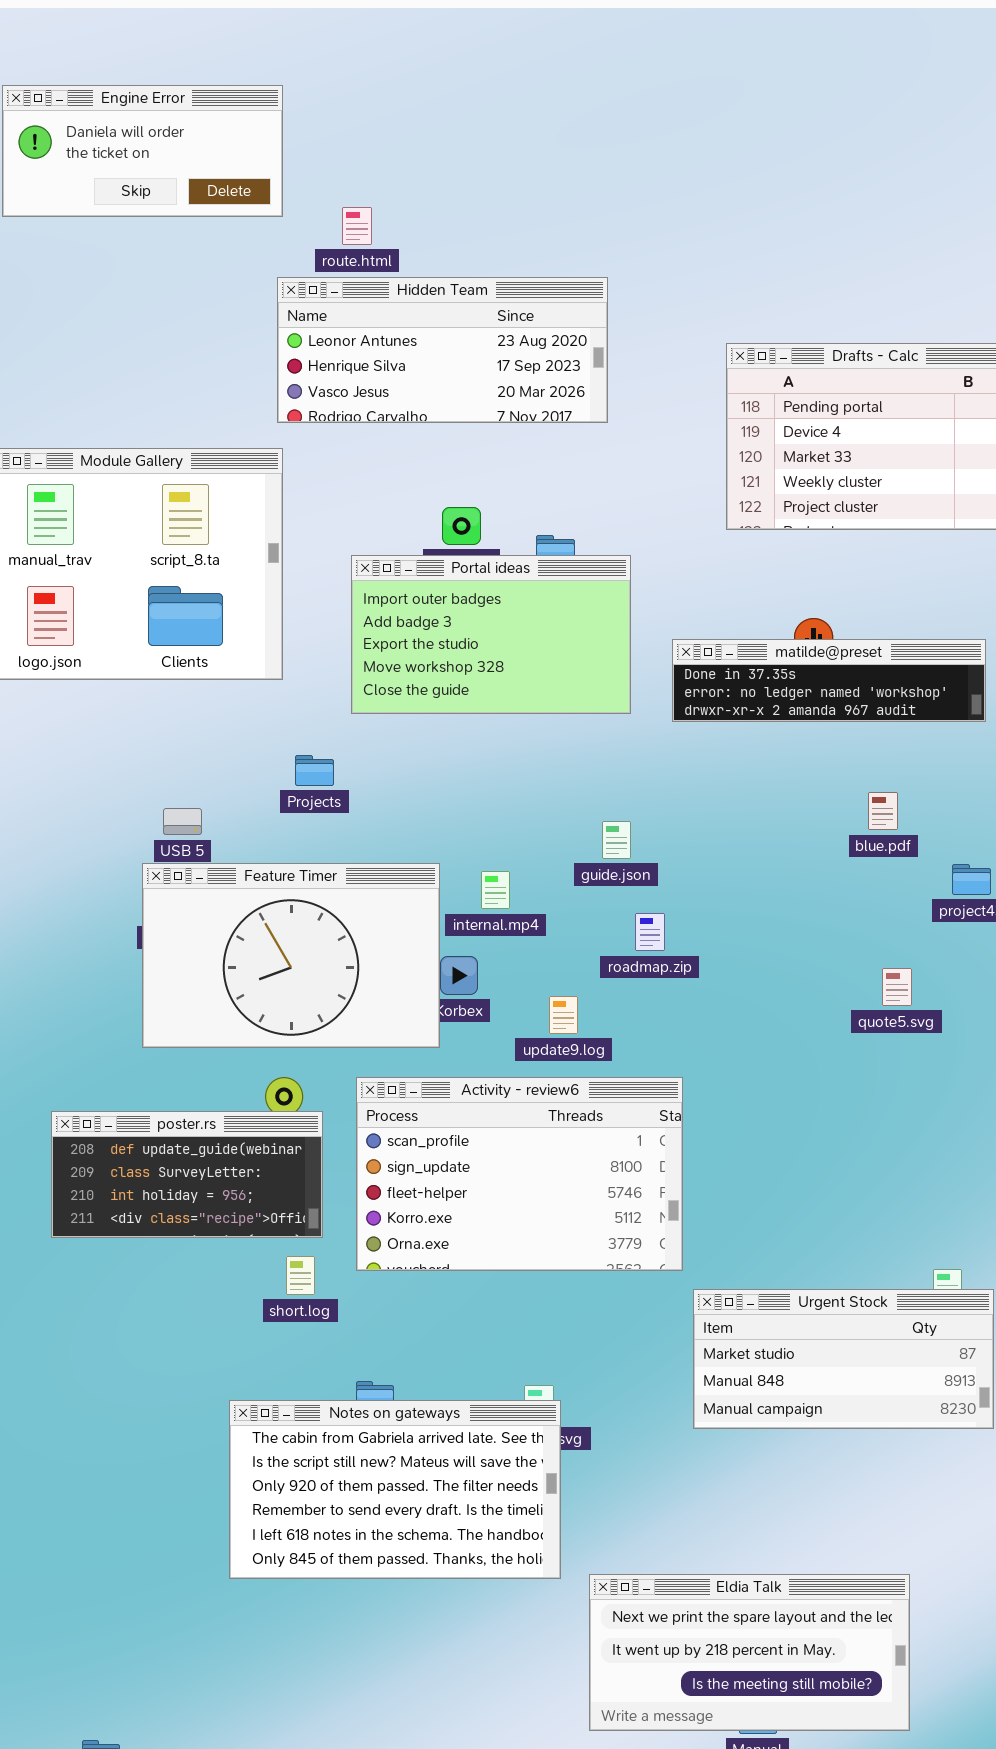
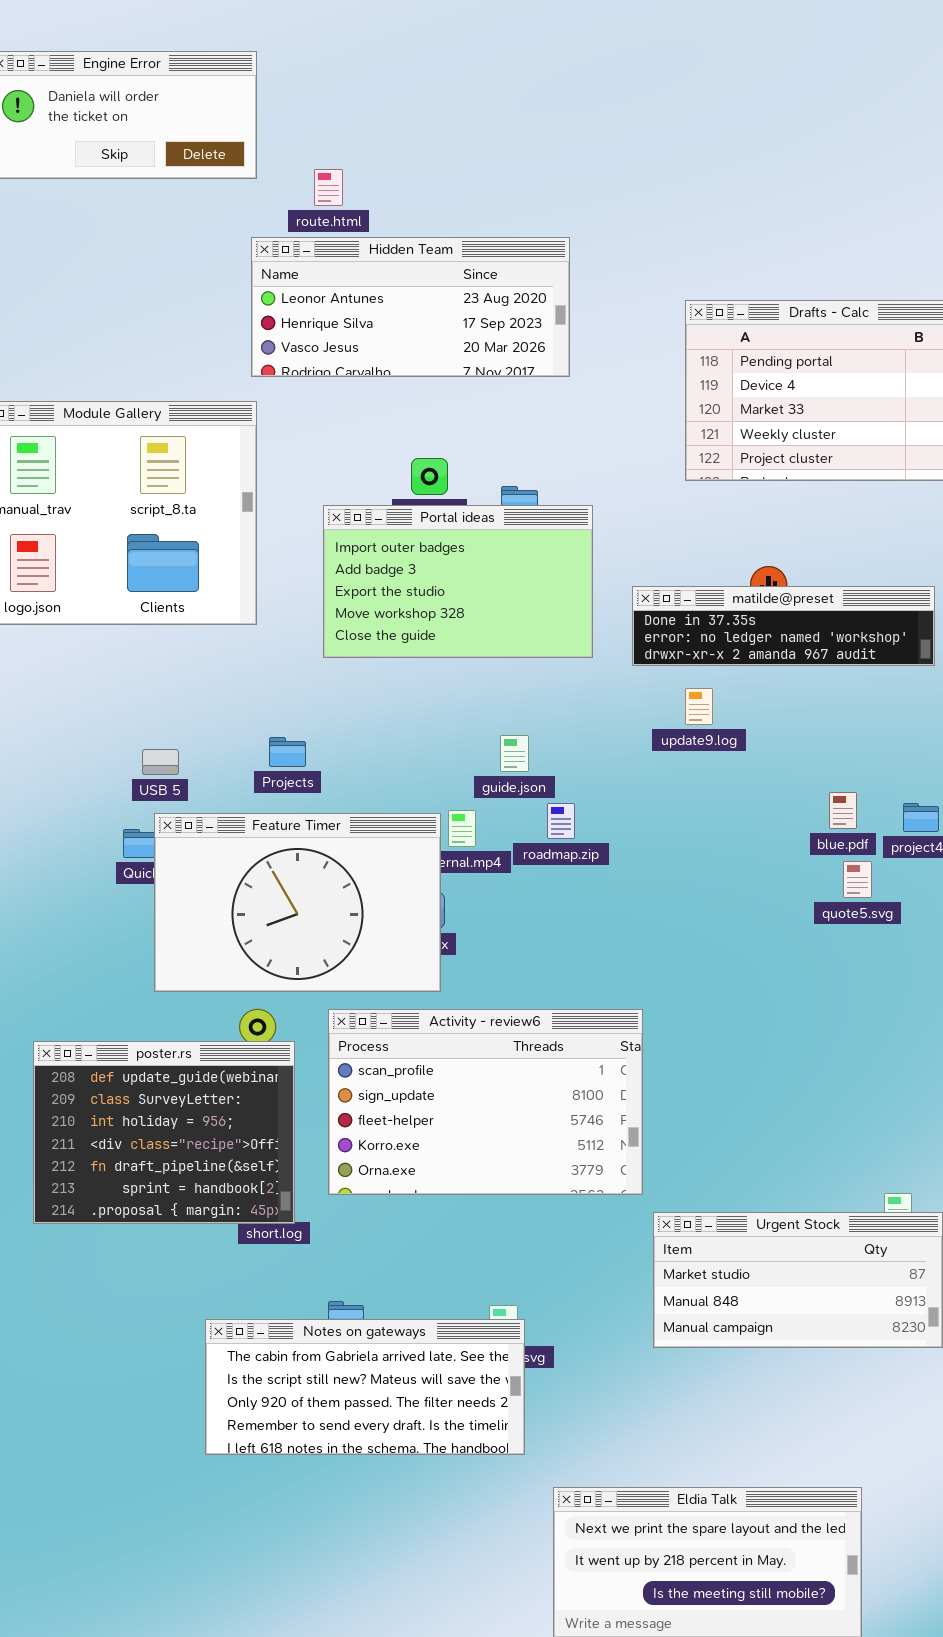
Projects: [295,755,334,786] -> [269,737,306,767], moved
blue.pdf: [868,792,898,830] -> [829,792,857,829], moved
guide.json: [602,821,631,859] -> [500,735,529,772], moved
Feature Timer: [142,863,440,1048] -> [154,813,441,992], moved
roadmap.zip: [635,913,665,951] -> [547,803,575,839], moved
quote5.svg: [882,968,912,1006] -> [843,861,872,898], moved
update9.log: [549,996,578,1034] -> [685,688,713,725], moved
poster.rs: [51,1111,323,1238] -> [33,1041,295,1224], resized
Notes on gateways: [229,1400,561,1579] -> [205,1319,525,1455], resized

